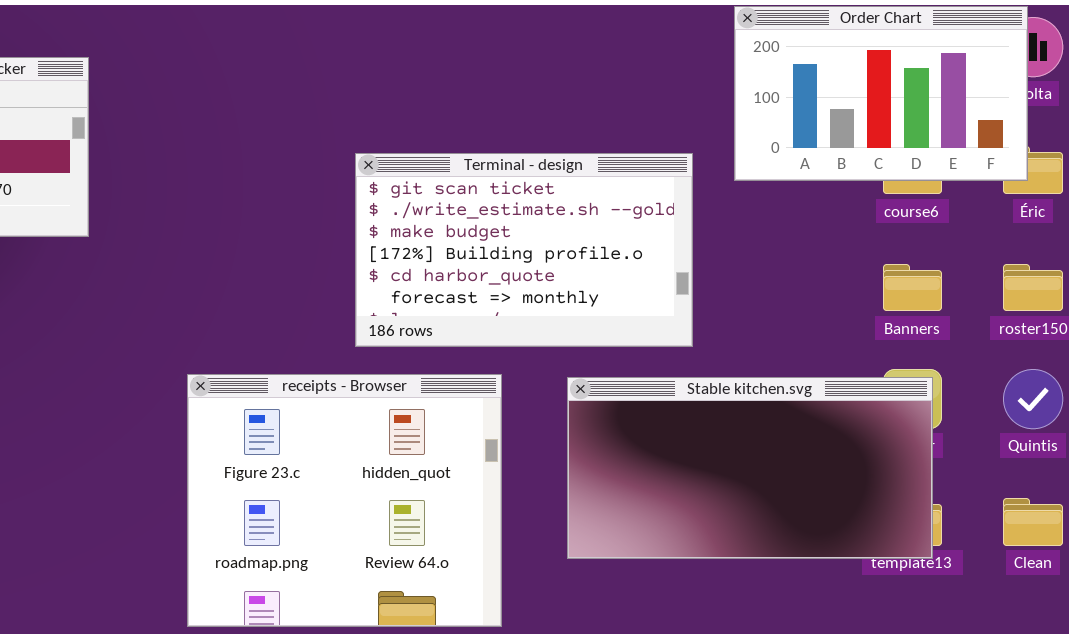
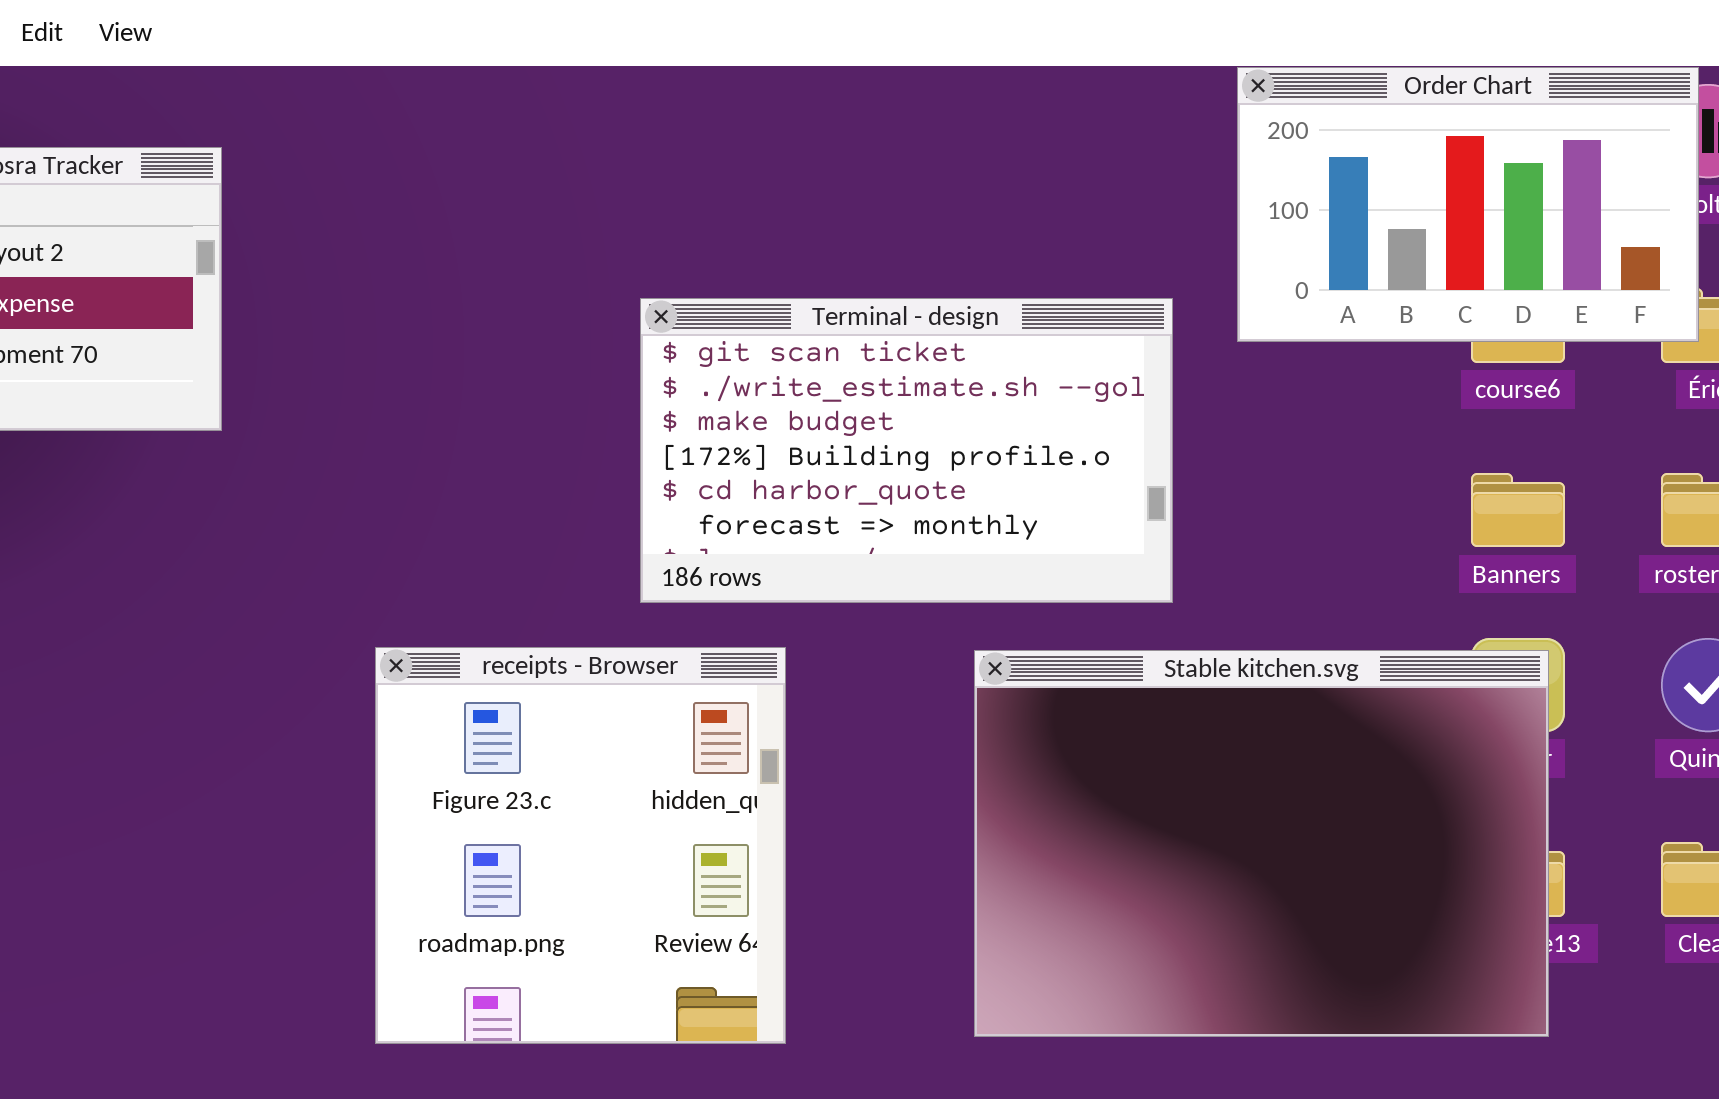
receipts - Browser: [187,374,502,627] -> [375,647,786,1044], resized
Stable kitchen.svg: [567,377,933,559] -> [974,650,1549,1037], resized

